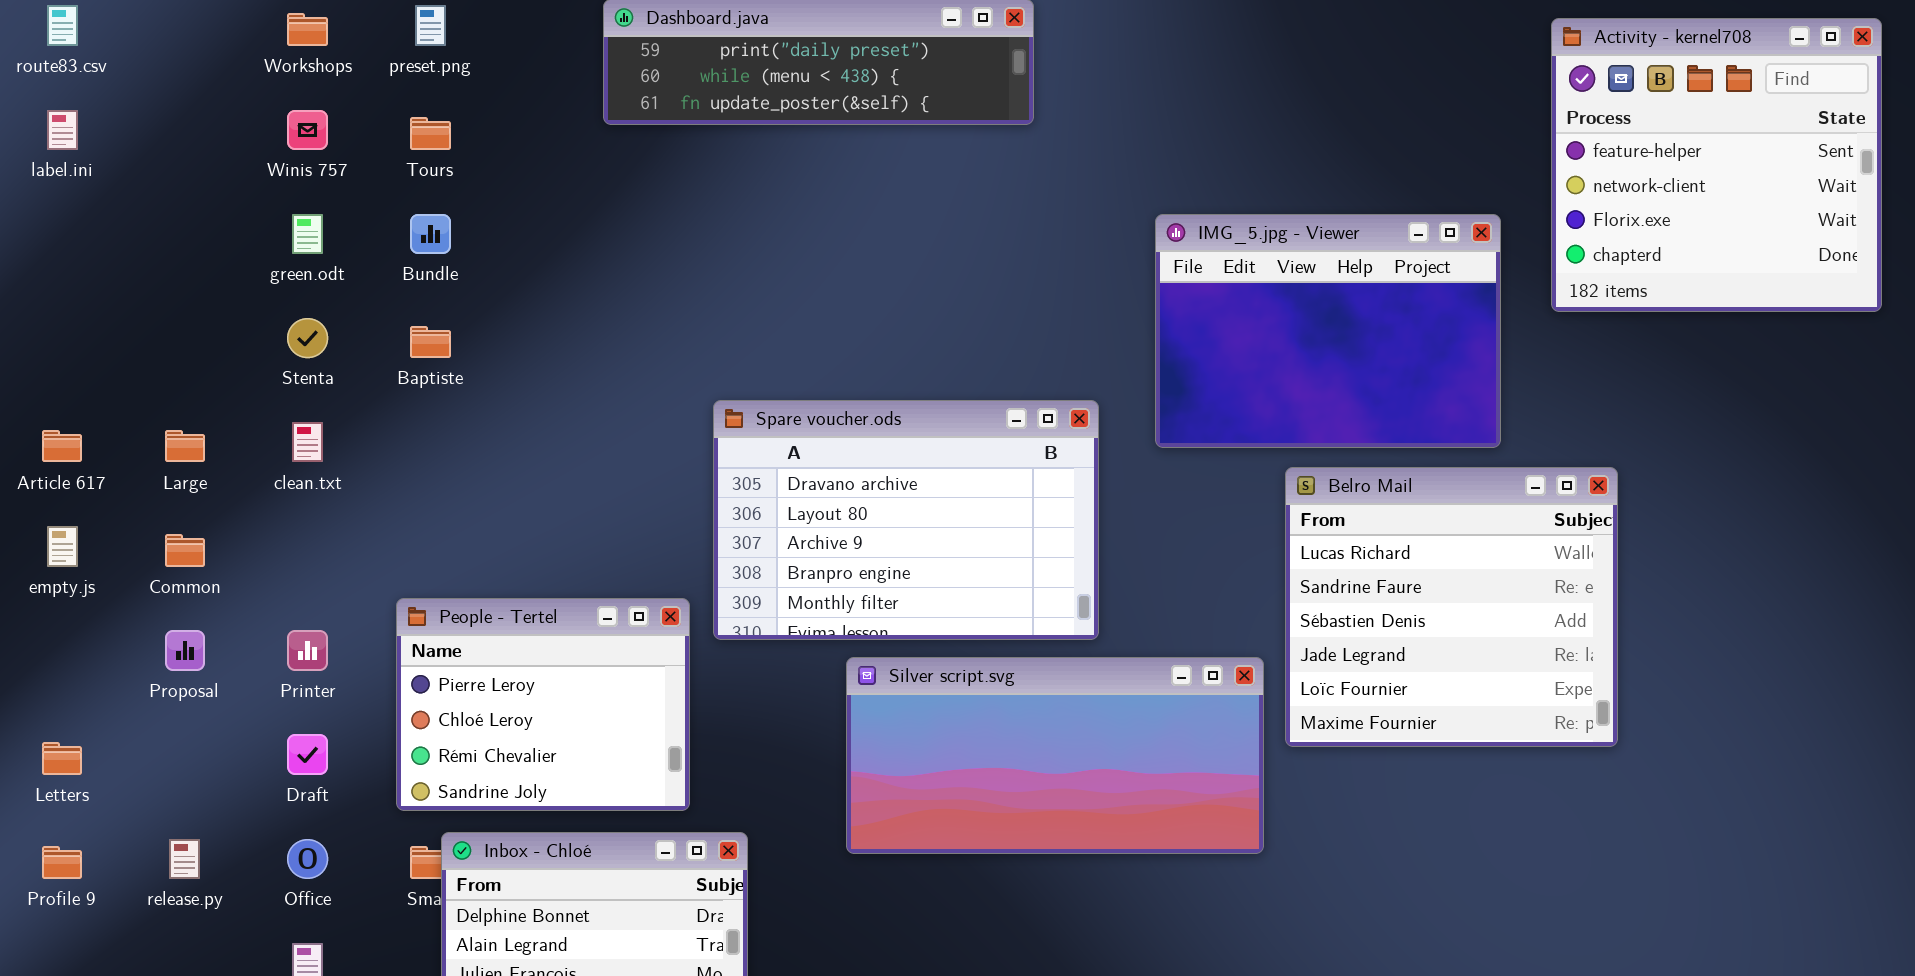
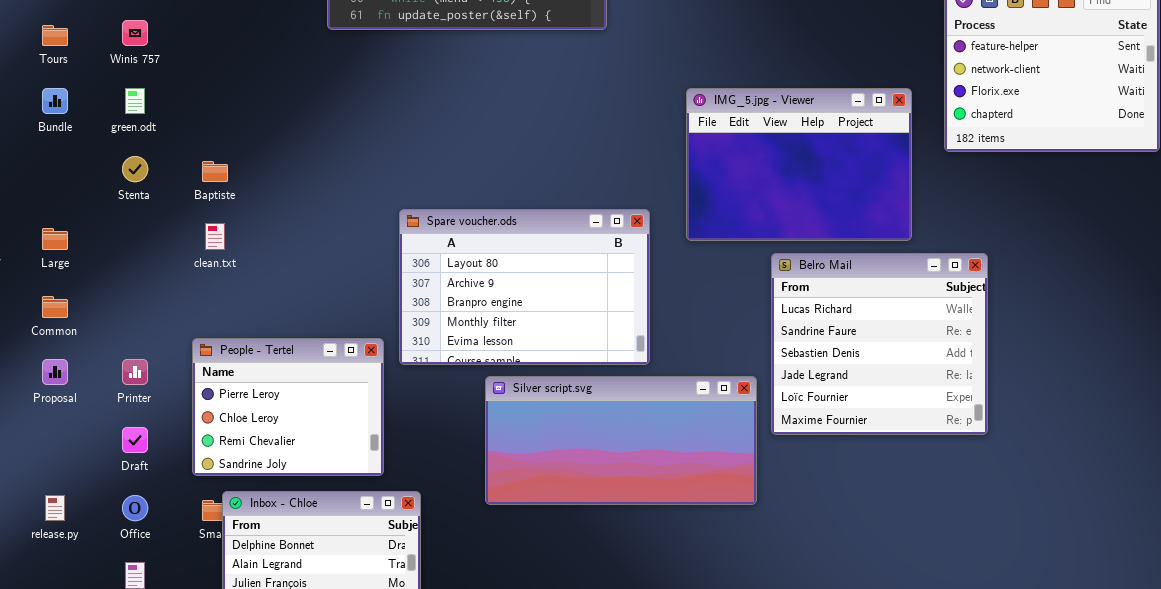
Tours: [410,117,451,150] -> [42,25,68,46], moved
Bundle: [410,214,451,254] -> [42,88,68,114], moved
Spare voucher.ods: [713,400,1099,640] -> [399,209,650,365], scrolled down 1 row
clean.txt: [292,422,323,462] -> [205,223,225,250], moved

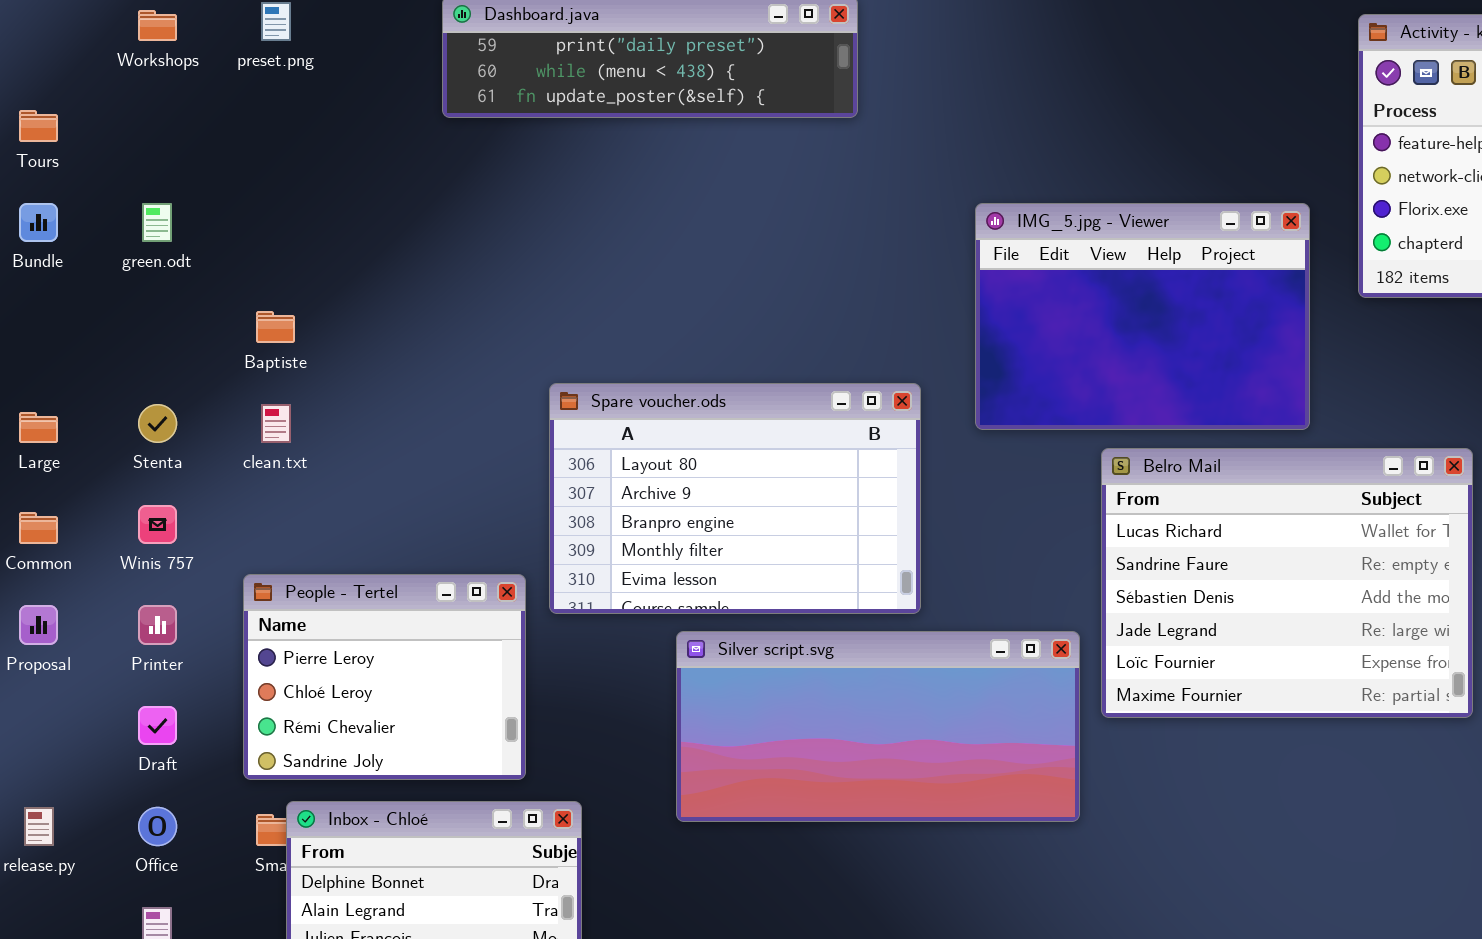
Winis 757: [122,20,148,46] -> [138,505,177,544], moved
Stenta: [122,156,148,182] -> [138,404,177,443], moved
Belro Mail: [771,253,988,435] -> [1101,448,1473,718], resized

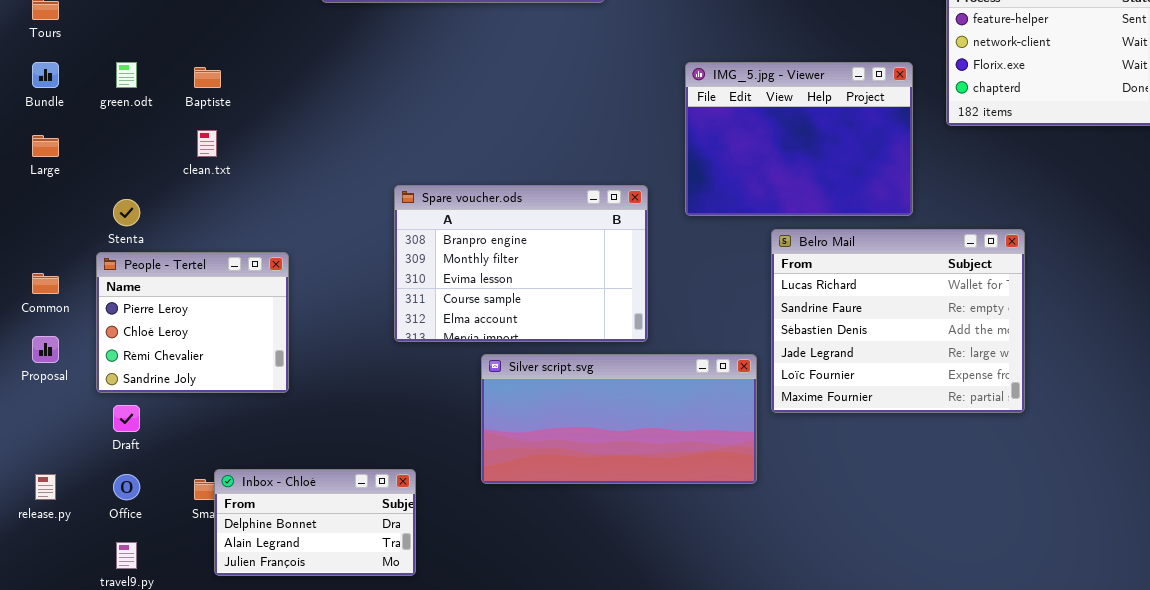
Baptiste: [256,311,295,343] -> [194,67,221,88], moved
Spare voucher.ods: [549,383,921,614] -> [394,185,648,342], scrolled down 2 rows
clean.txt: [261,404,291,443] -> [197,130,217,157], moved
Large: [19,412,58,443] -> [32,135,59,157], moved
People - Tertel: [243,574,526,780] -> [96,252,289,393], moved

